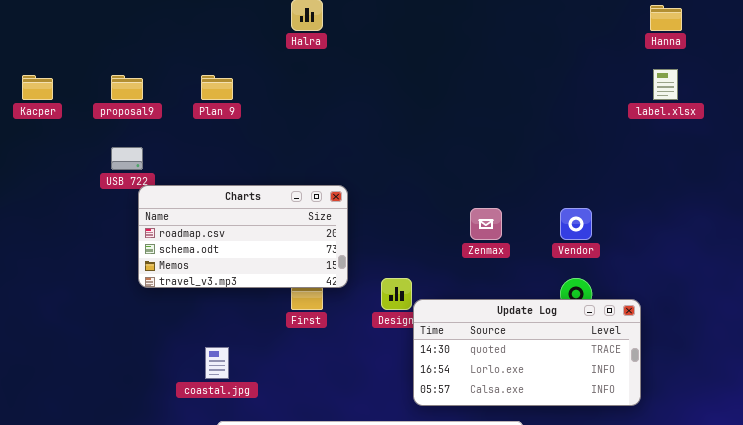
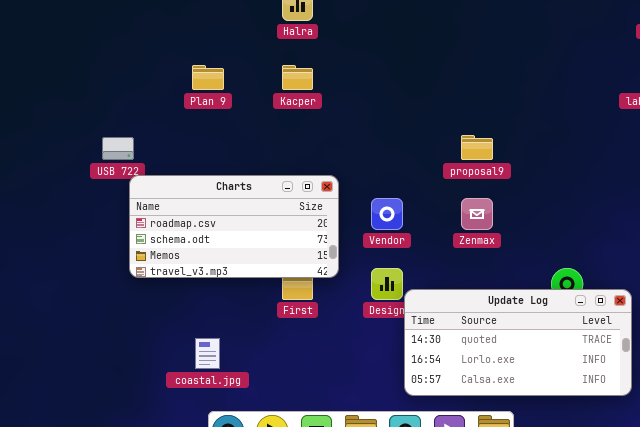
Kacper: [22,75,53,100] -> [282,65,313,90], moved
proposal9: [111,75,143,100] -> [461,135,493,160], moved
Vendor: [560,208,592,240] -> [371,198,403,230], moved

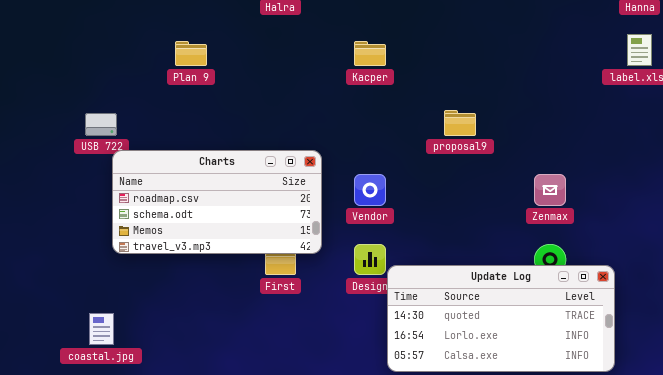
Kacper: [282,65,313,90] -> [354,41,386,66], moved
Zenmax: [461,198,493,230] -> [534,174,566,206], moved
coastal.jpg: [195,338,220,369] -> [89,313,114,345], moved

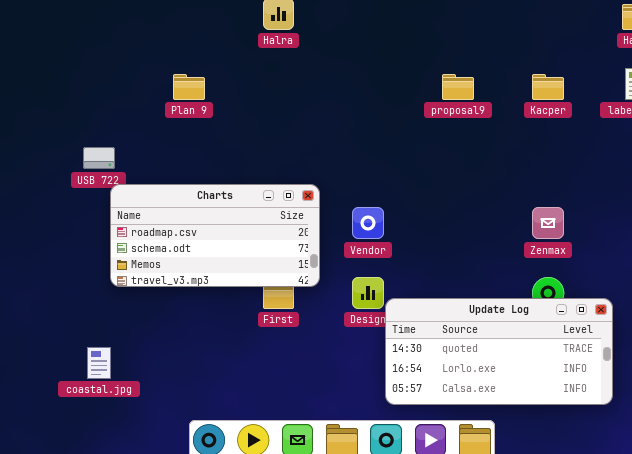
Kacper: [354,41,386,66] -> [532,74,564,100], moved
proposal9: [444,110,476,136] -> [442,74,474,100], moved

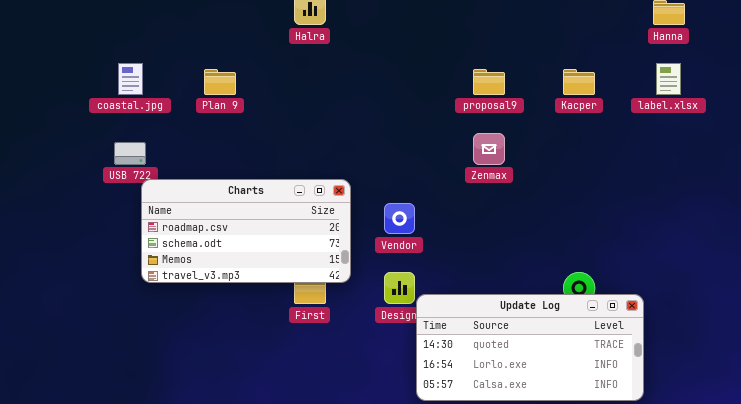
Zenmax: [532,207,564,239] -> [473,133,505,165], moved
coastal.jpg: [87,347,111,379] -> [118,63,143,95], moved

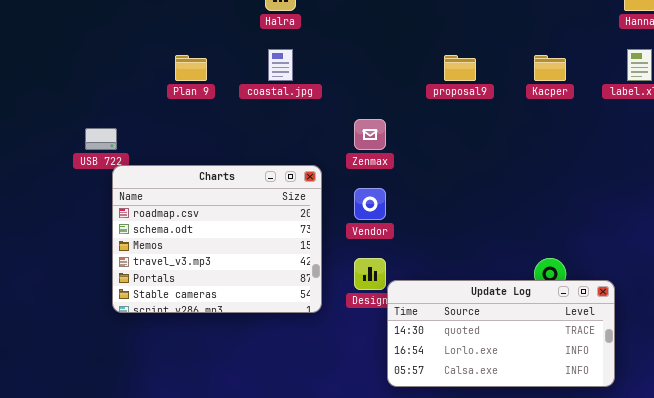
coastal.jpg: [118,63,143,95] -> [268,49,293,81], moved
Zenmax: [473,133,505,165] -> [354,119,386,150], moved
Charts: [141,179,351,283] -> [112,165,322,313], resized

